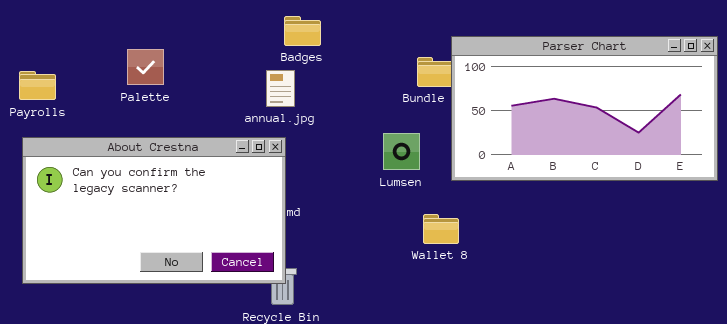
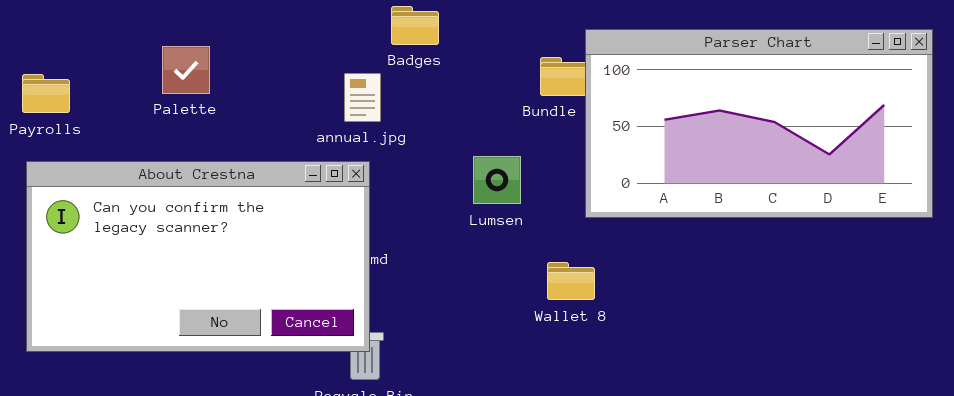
Badges: [284,16,321,46] -> [391,6,439,45], moved
Lumsen: [383,133,420,170] -> [473,156,521,204], moved

